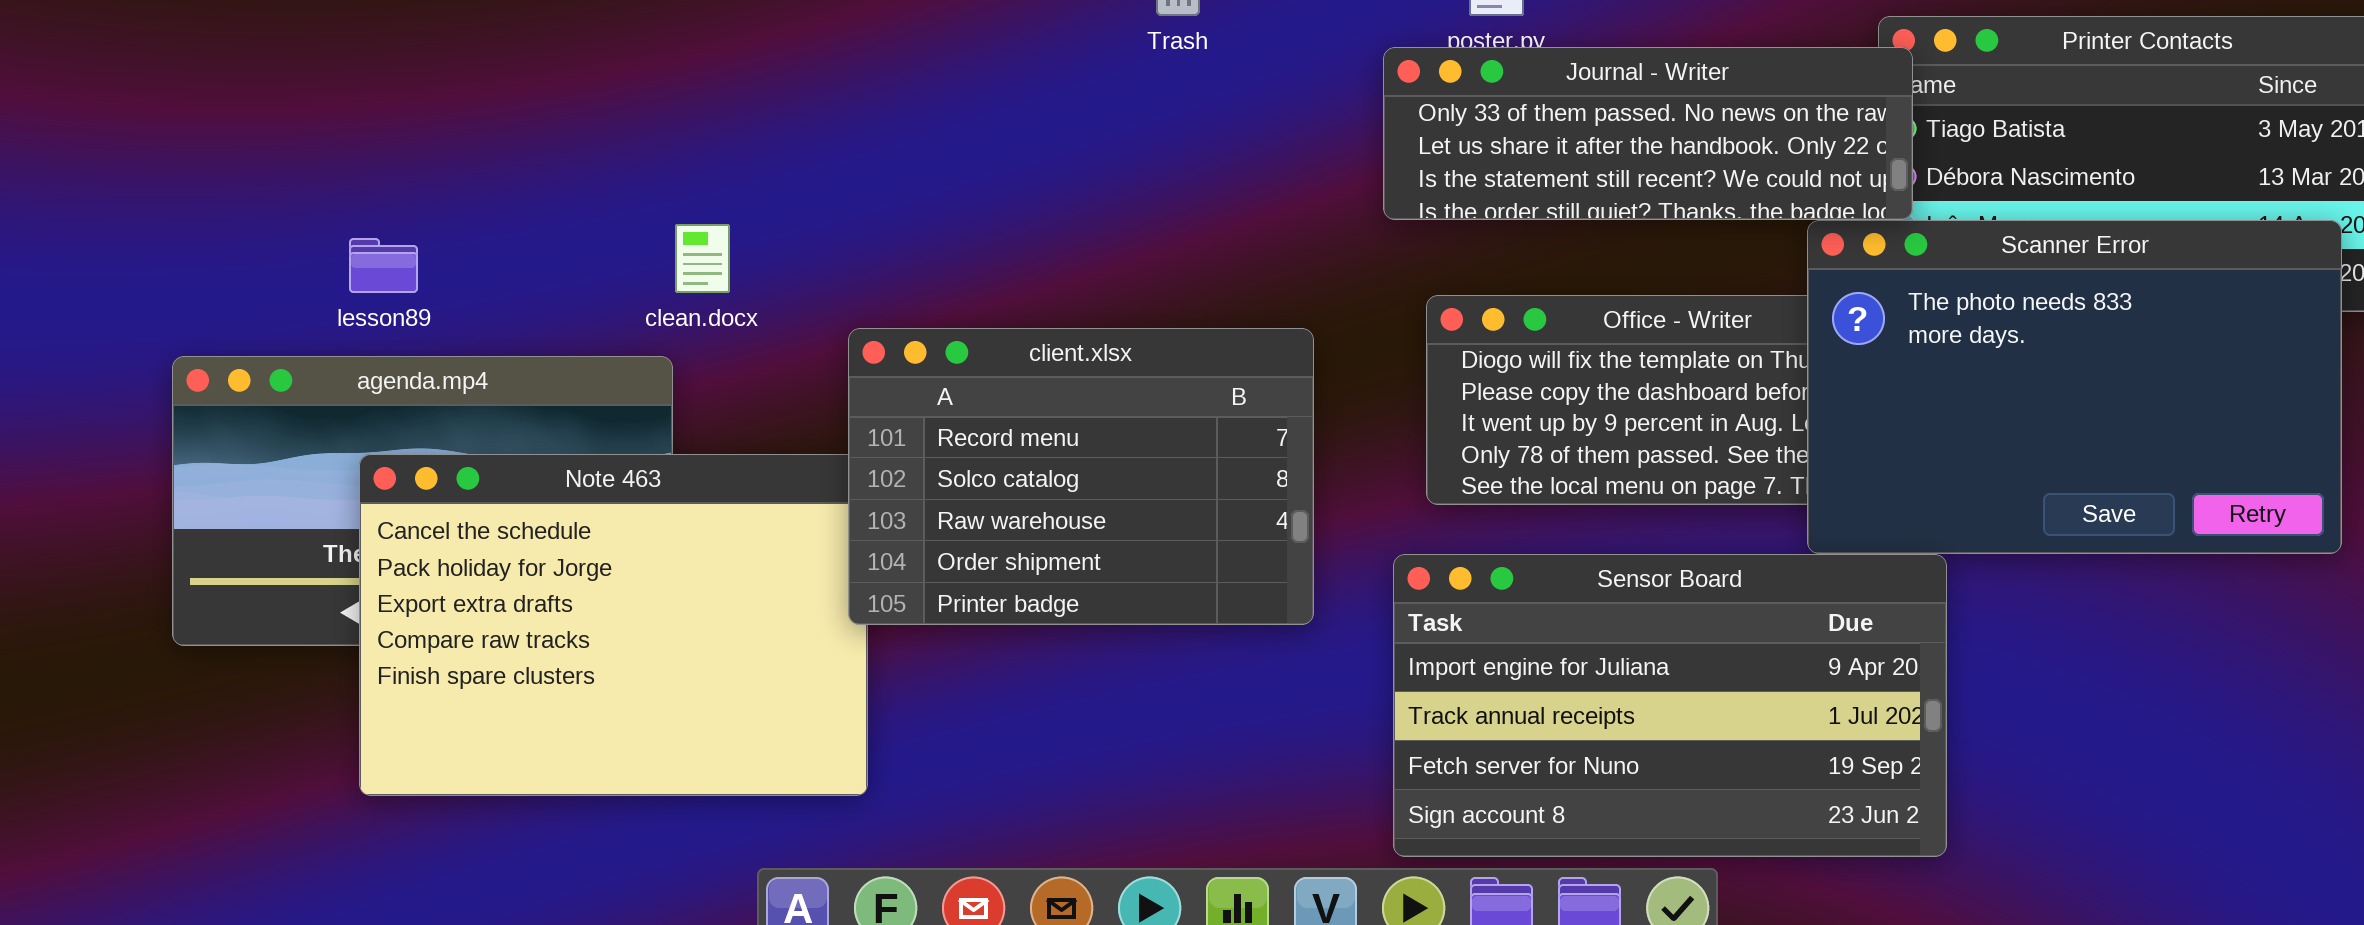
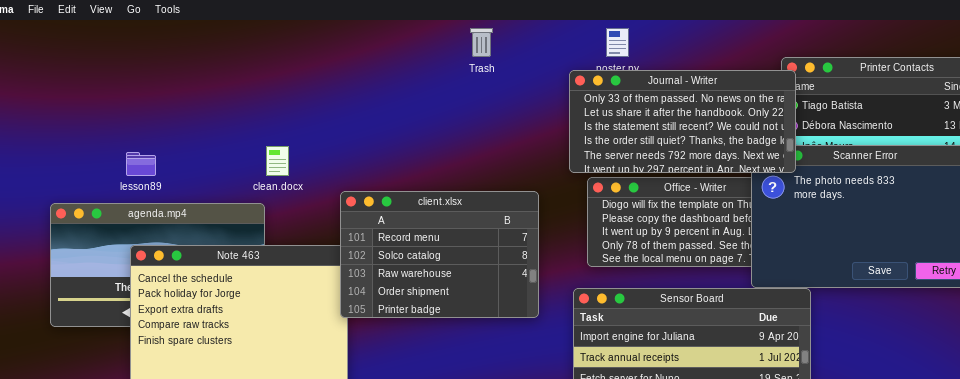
Journal - Writer: [1383,47,1913,220] -> [569,70,796,173], resized

